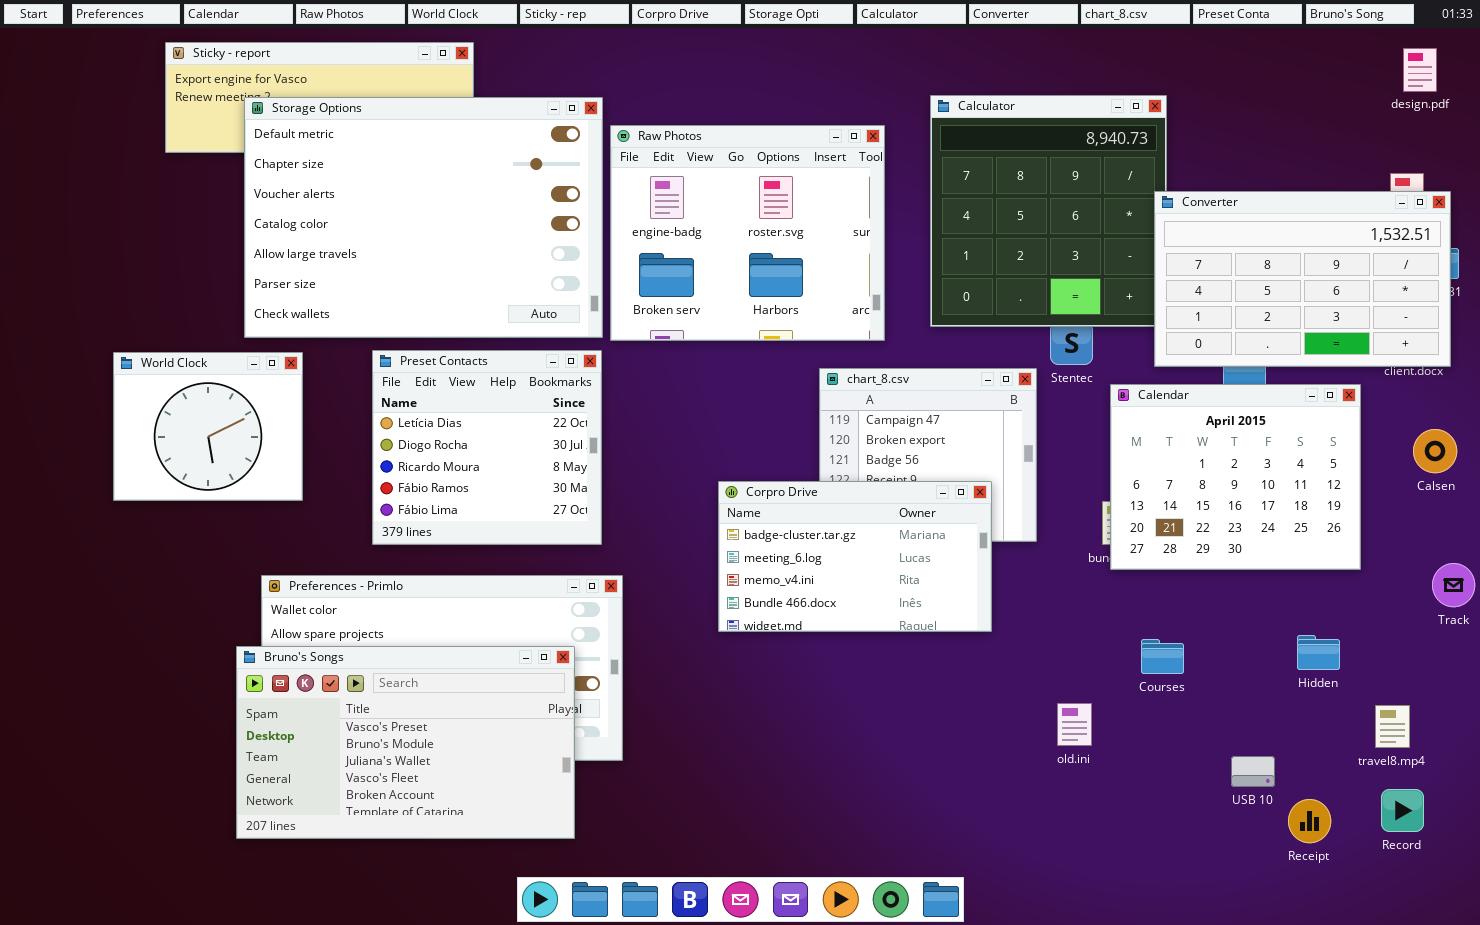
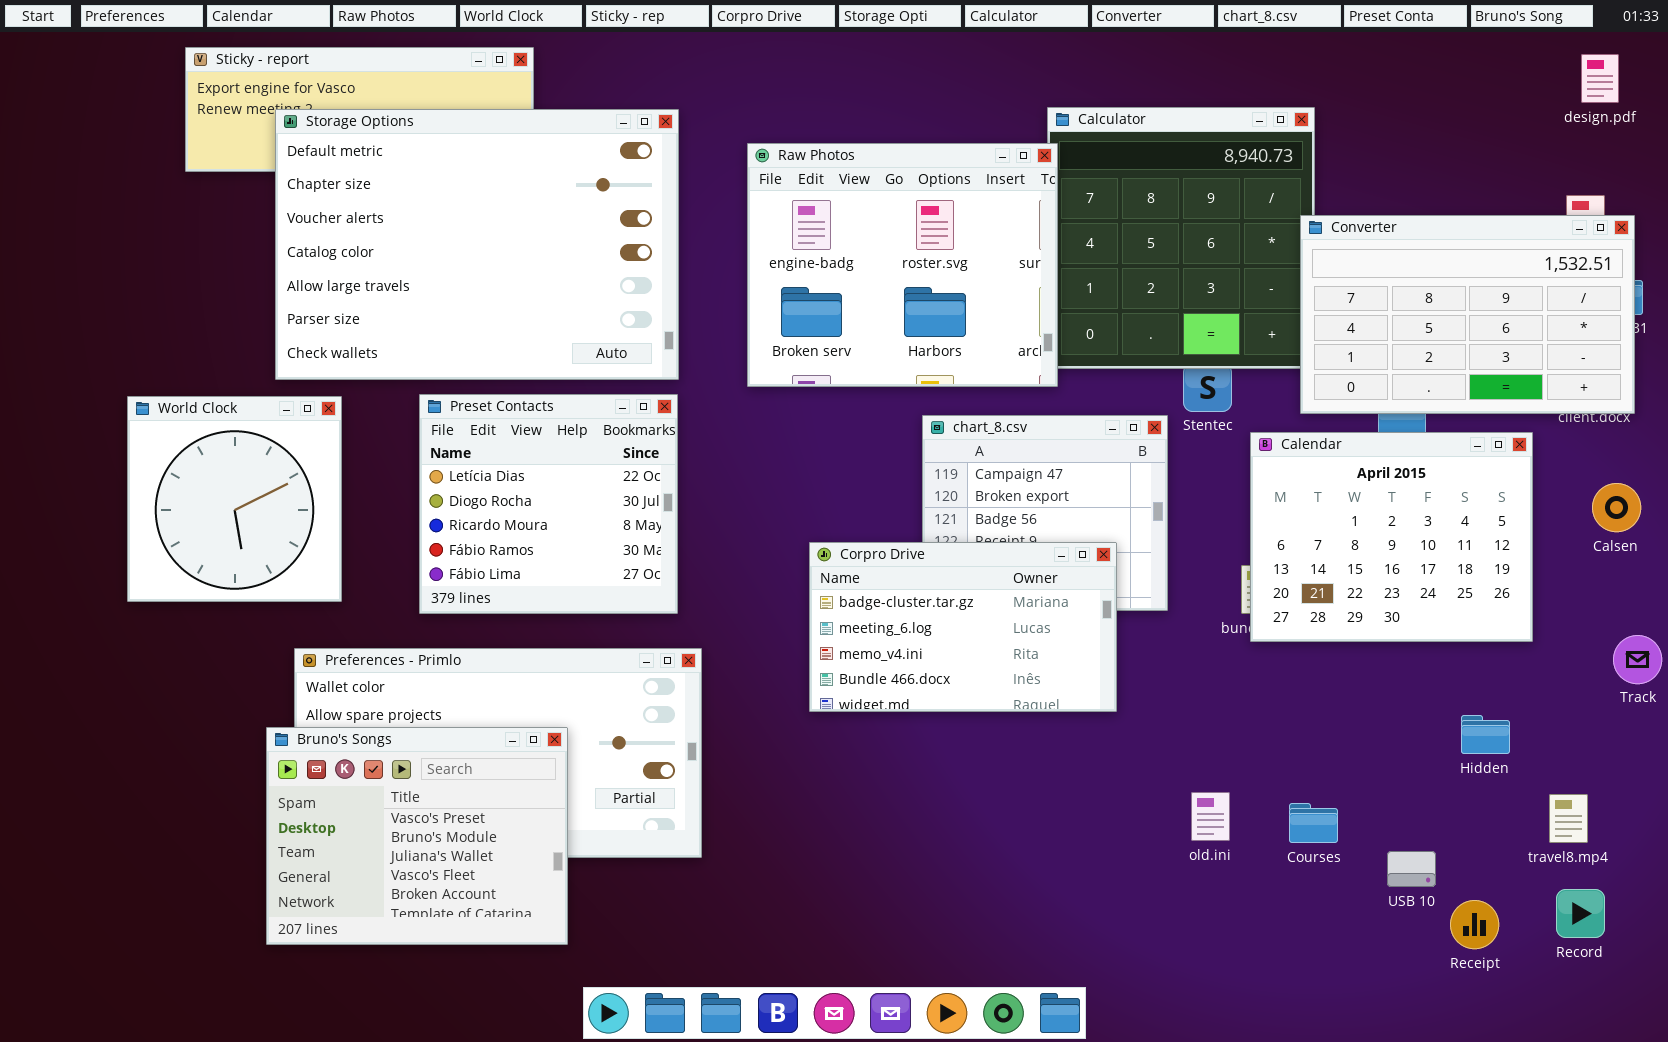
Raw Photos: [610,125,885,341] -> [747,143,1058,387], moved
World Clock: [113,352,303,501] -> [127,396,342,602], resized
Courses: [1141,639,1184,674] -> [1289,803,1338,843], moved
Bruno's Songs: [236,646,575,839] -> [266,727,568,945], resized

